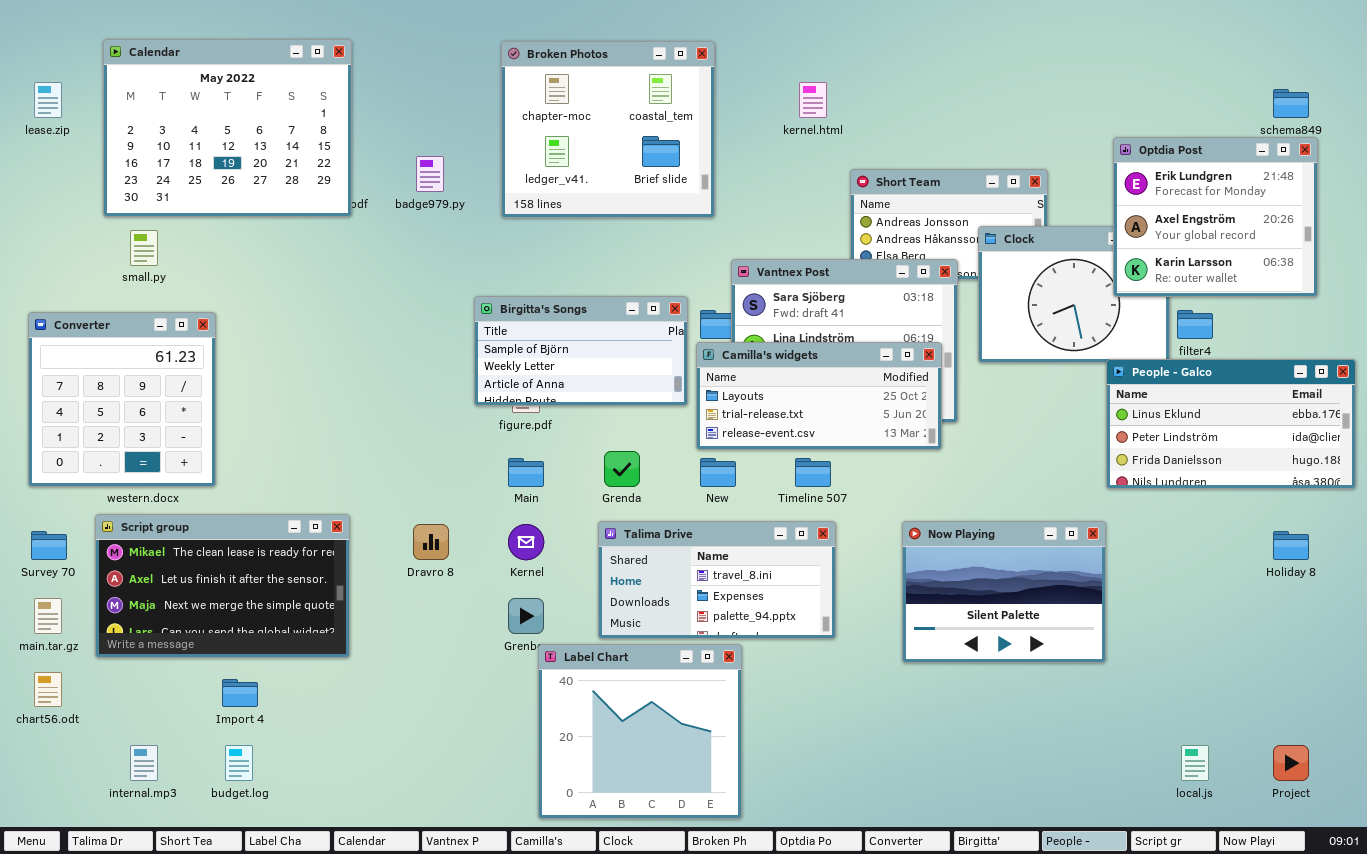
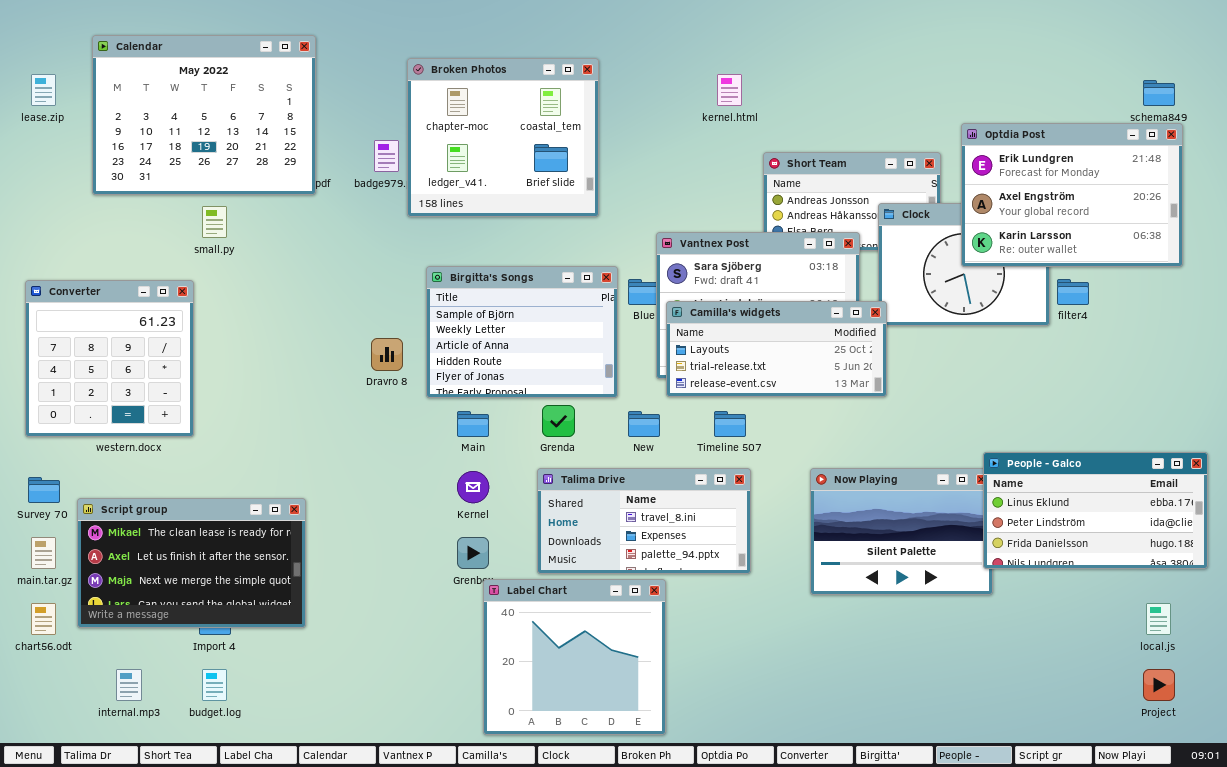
Broken Photos: [501,41,715,218] -> [407,58,599,217], moved
Optdia Post: [1113,137,1318,297] -> [961,123,1183,267], resized
small.py: [130,230,158,266] -> [202,206,227,238], moved
Birgitta's Songs: [474,296,688,406] -> [426,266,618,398], resized
Camilla's widgets: [696,342,942,450] -> [666,301,887,397], moved
People - Galco: [1106,359,1356,489] -> [983,452,1208,569], moved
Script group: [95,514,350,658] -> [77,498,306,628], moved
Dravro 8: [413,524,449,560] -> [371,338,403,371], moved
local.js: [1181,745,1209,781] -> [1146,603,1171,635], moved

